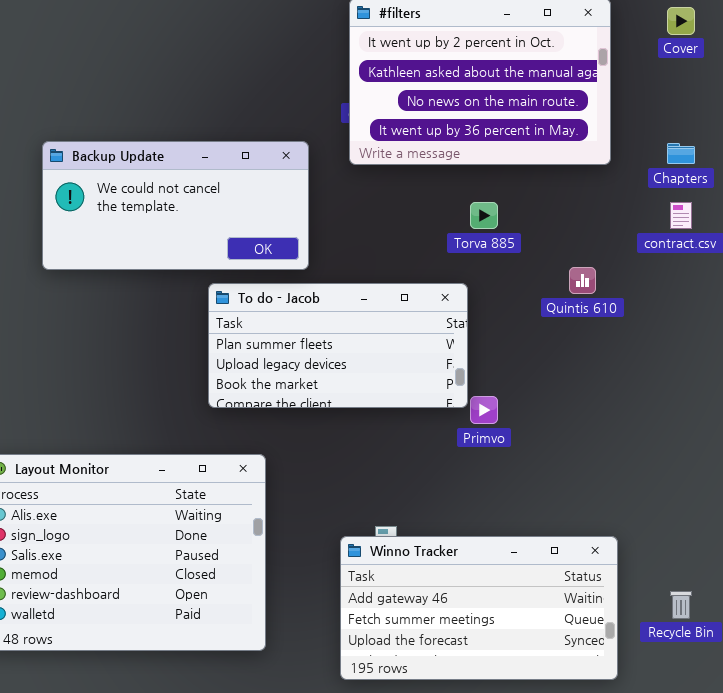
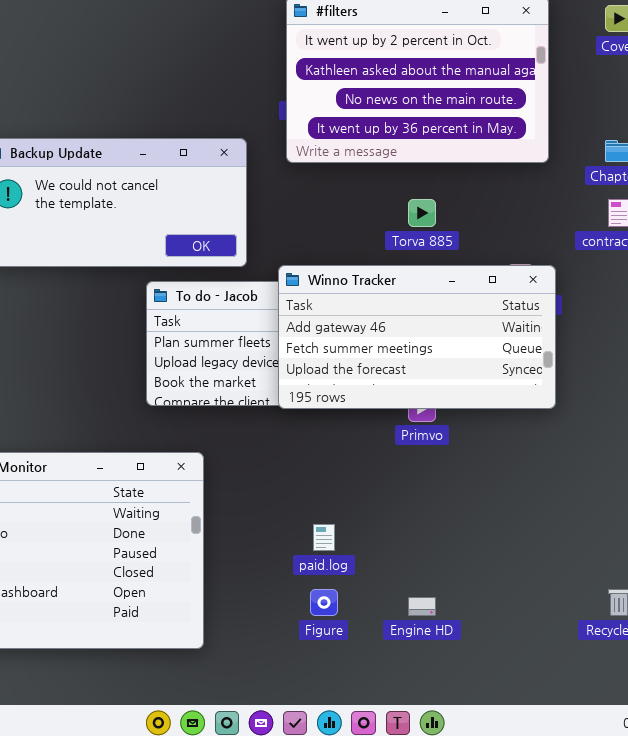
Winno Tracker: [340,536,618,680] -> [278,265,556,409], moved

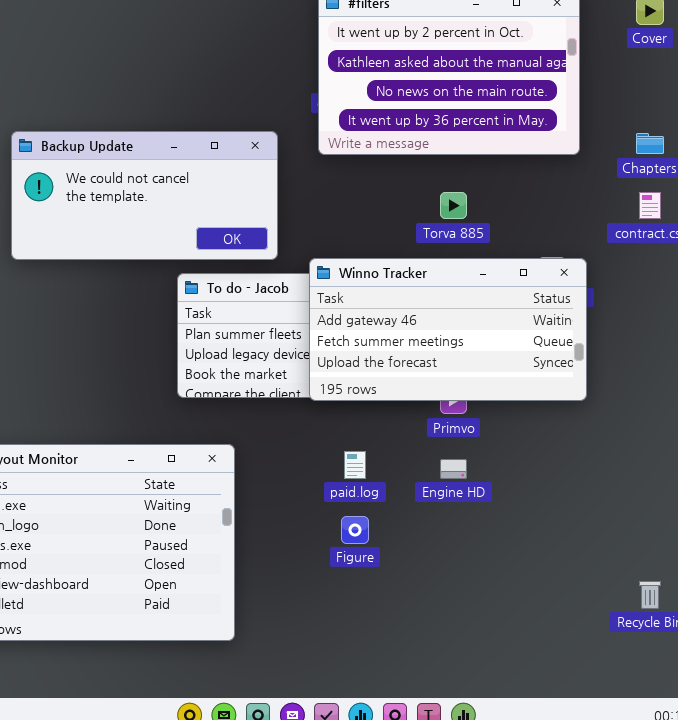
paid.log: [313,524,335,551] -> [344,451,366,479], moved
Figure: [310,589,338,616] -> [341,516,369,544], moved
Engine HD: [408,597,436,616] -> [440,459,467,479], moved

